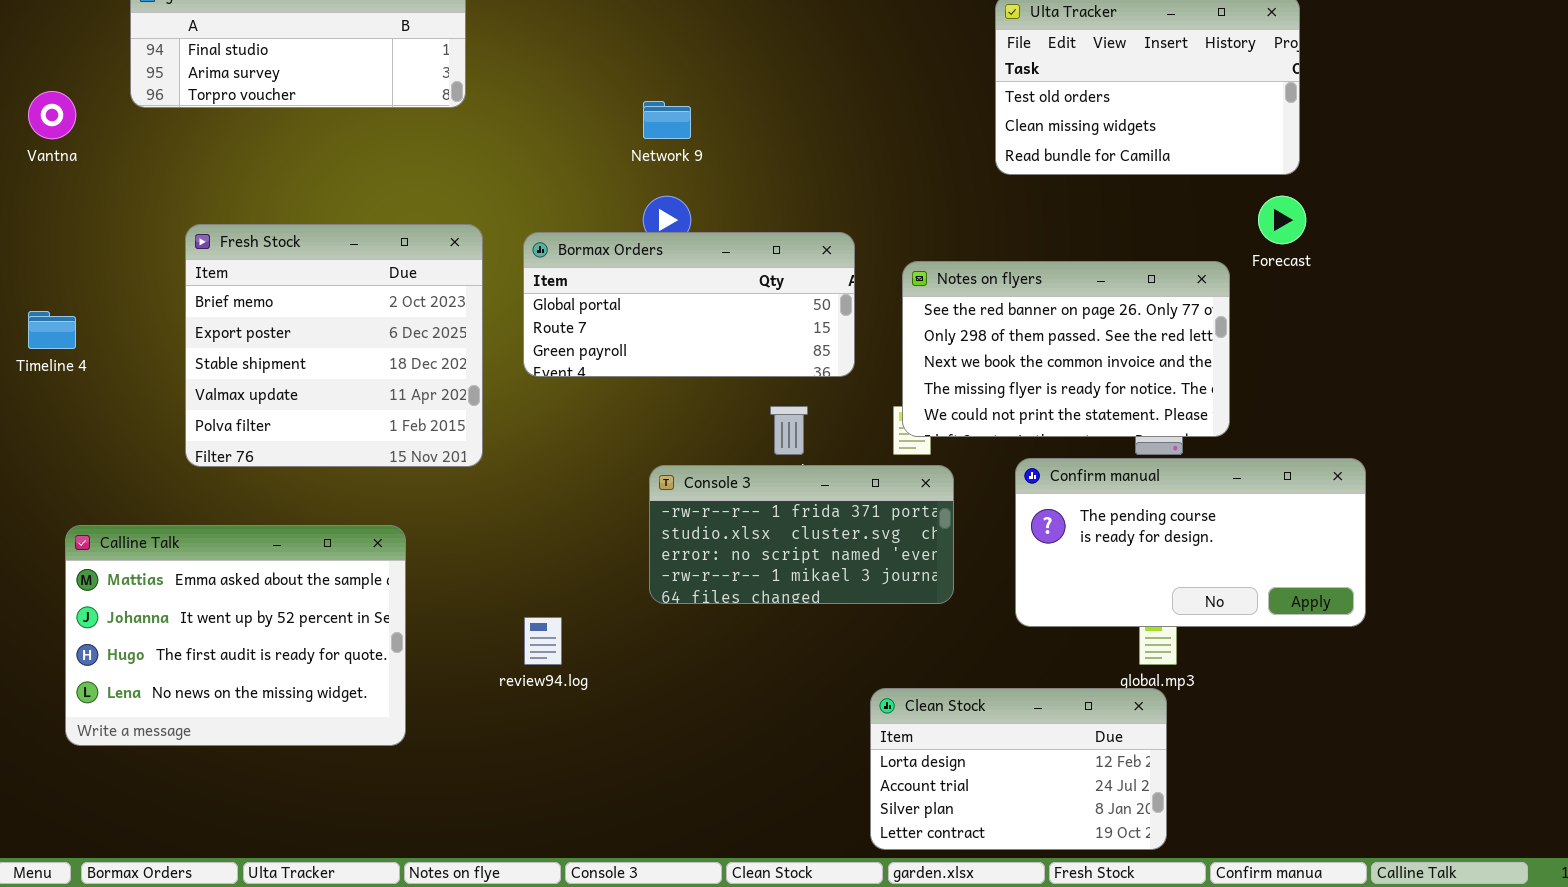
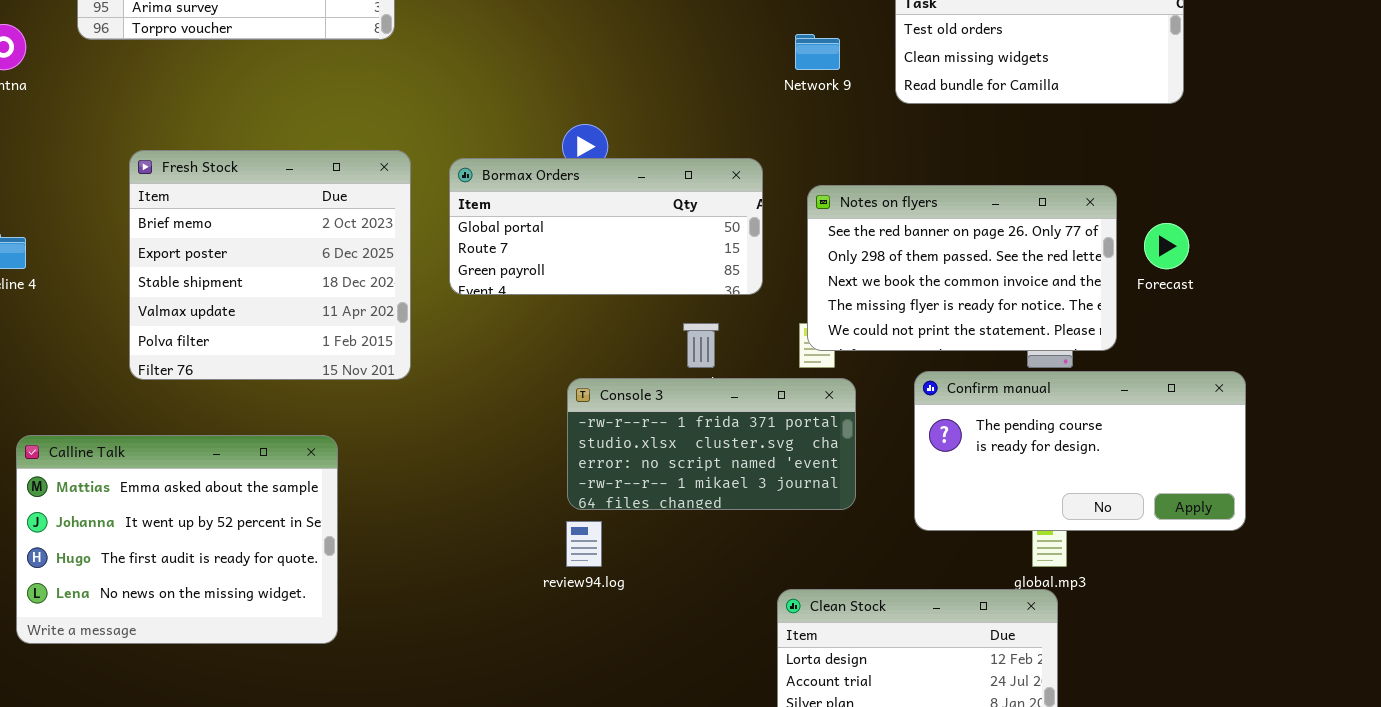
Network 9: [643,101,691,139] -> [795,34,840,70], moved
Forecast: [1258,196,1306,244] -> [1144,223,1189,269], moved
review94.log: [524,617,562,665] -> [566,521,602,567], moved

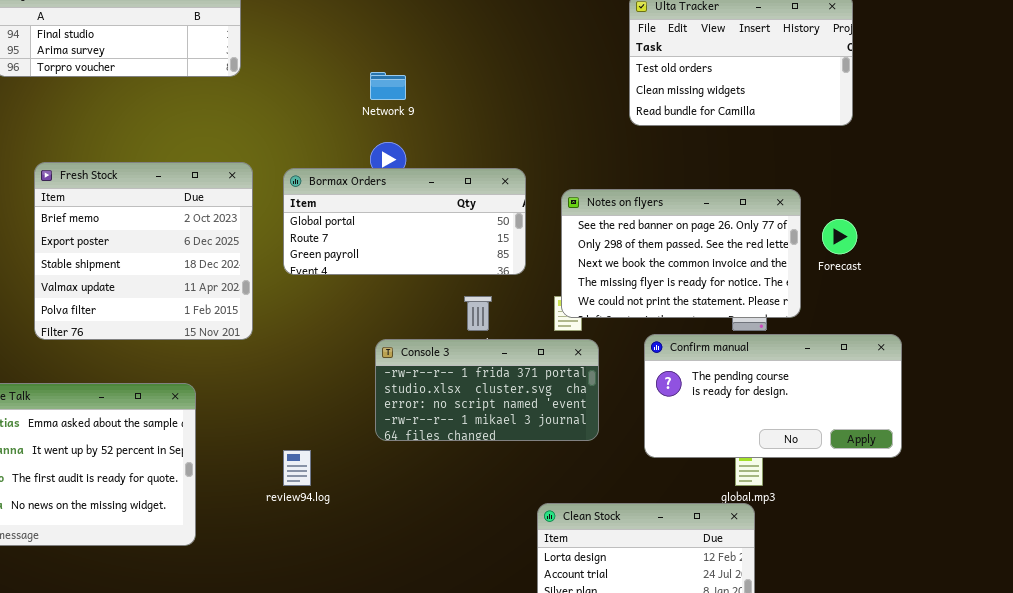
Network 9: [795,34,840,70] -> [370,72,406,100], moved
review94.log: [566,521,602,567] -> [283,450,311,486], moved

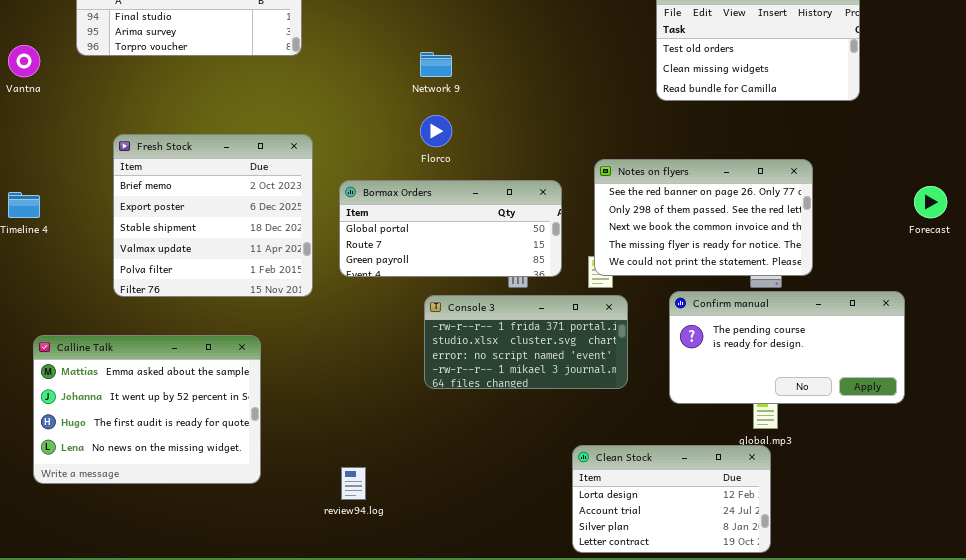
Bormax Orders: [283,168,526,275] -> [339,180,562,277], moved
Forecast: [822,219,857,254] -> [914,186,947,218], moved
review94.log: [283,450,311,486] -> [341,467,366,500], moved

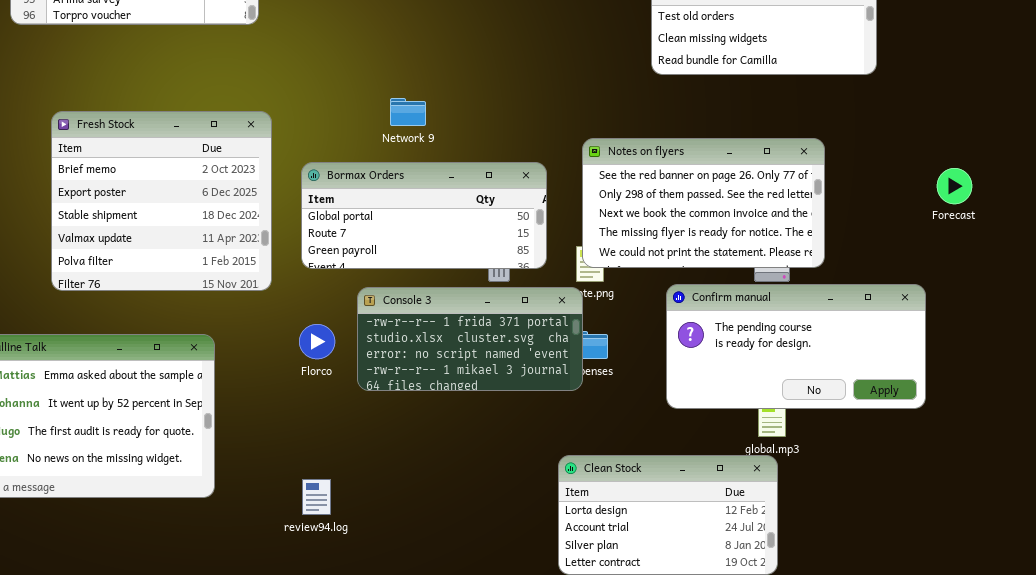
Network 9: [420,52,452,77] -> [390,98,426,126], moved
Florco: [420,115,452,147] -> [299,324,335,359], moved
Console 3: [424,295,628,389] -> [357,287,583,391], moved

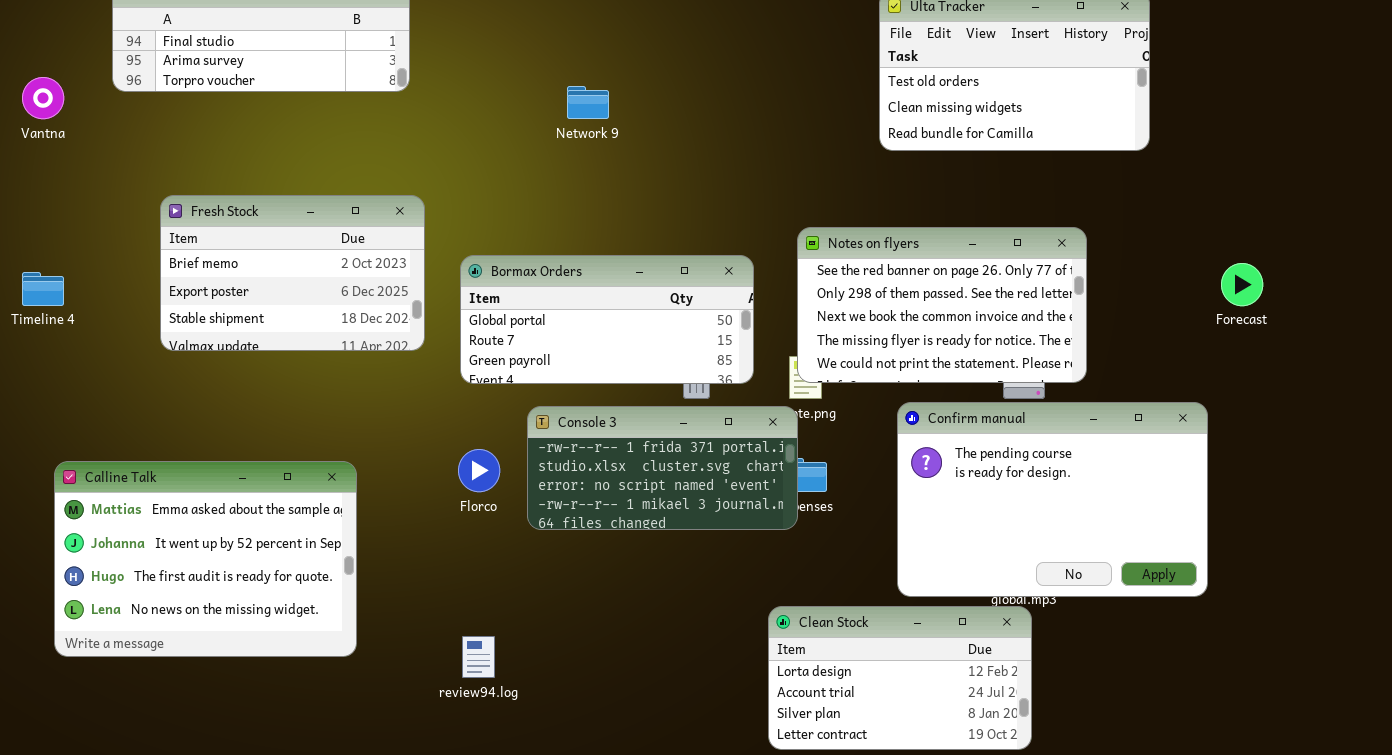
Network 9: [390,98,426,126] -> [567,86,609,119], moved
Fresh Stock: [51,111,272,291] -> [160,195,425,351], resized
Confirm manual: [666,284,926,409] -> [897,402,1208,597], resized

